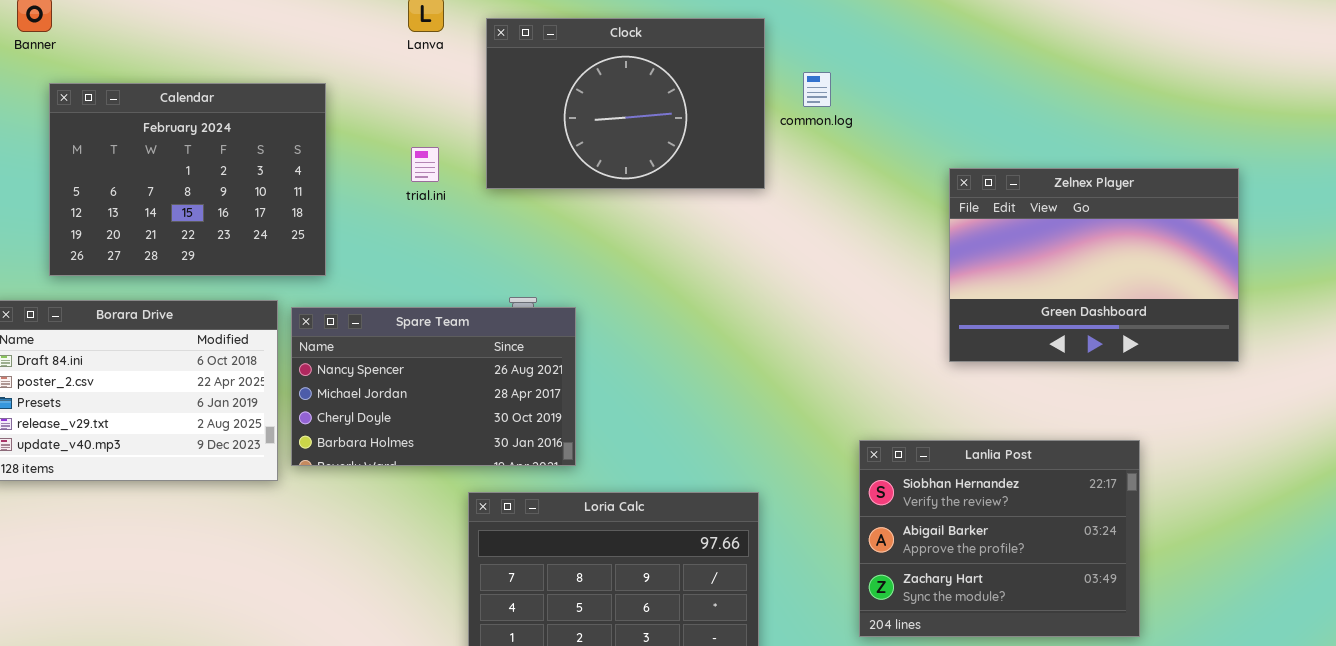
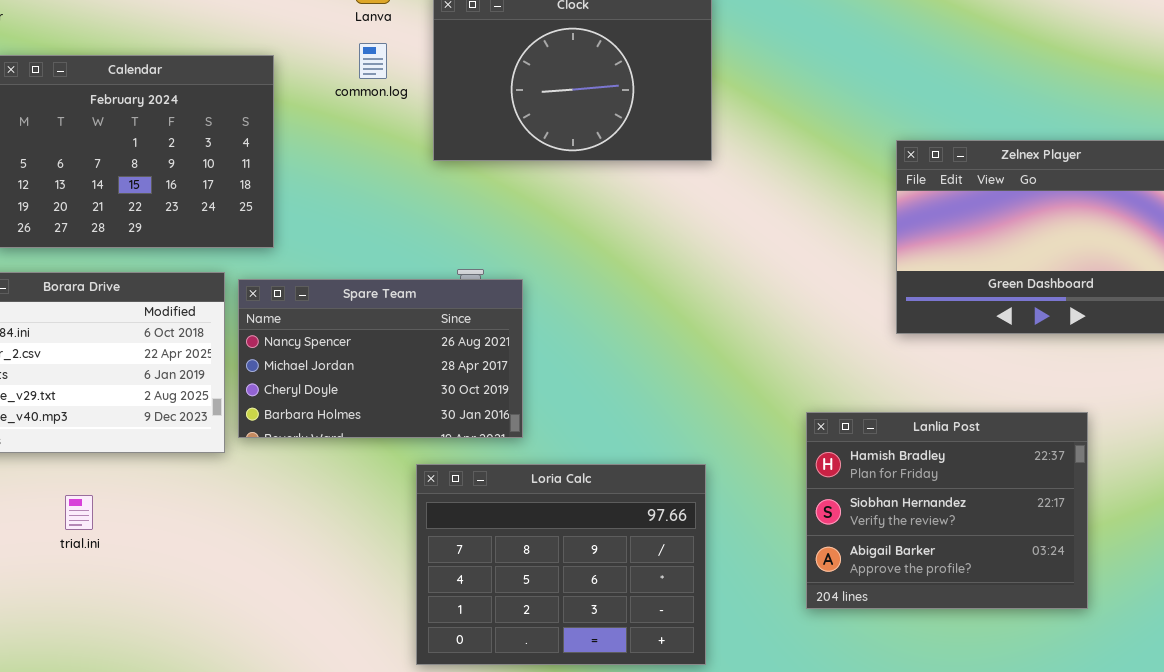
common.log: [803,72,831,107] -> [359,43,387,79], moved
trial.ini: [411,147,439,182] -> [65,495,93,530], moved
Lanlia Post: [859,440,1140,637] -> [806,412,1088,609], scrolled up 1 row

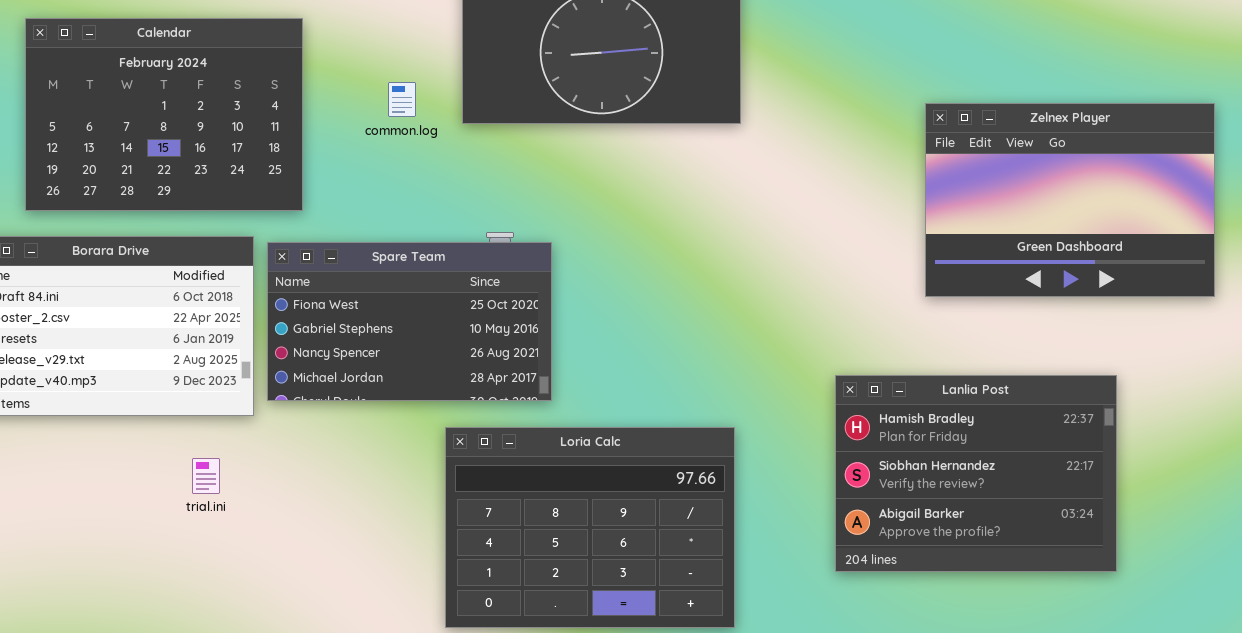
common.log: [359,43,387,79] -> [388,82,416,117], moved
Spare Team: [238,279,523,438] -> [267,242,552,401], scrolled up 2 rows
trial.ini: [65,495,93,530] -> [192,458,220,494], moved

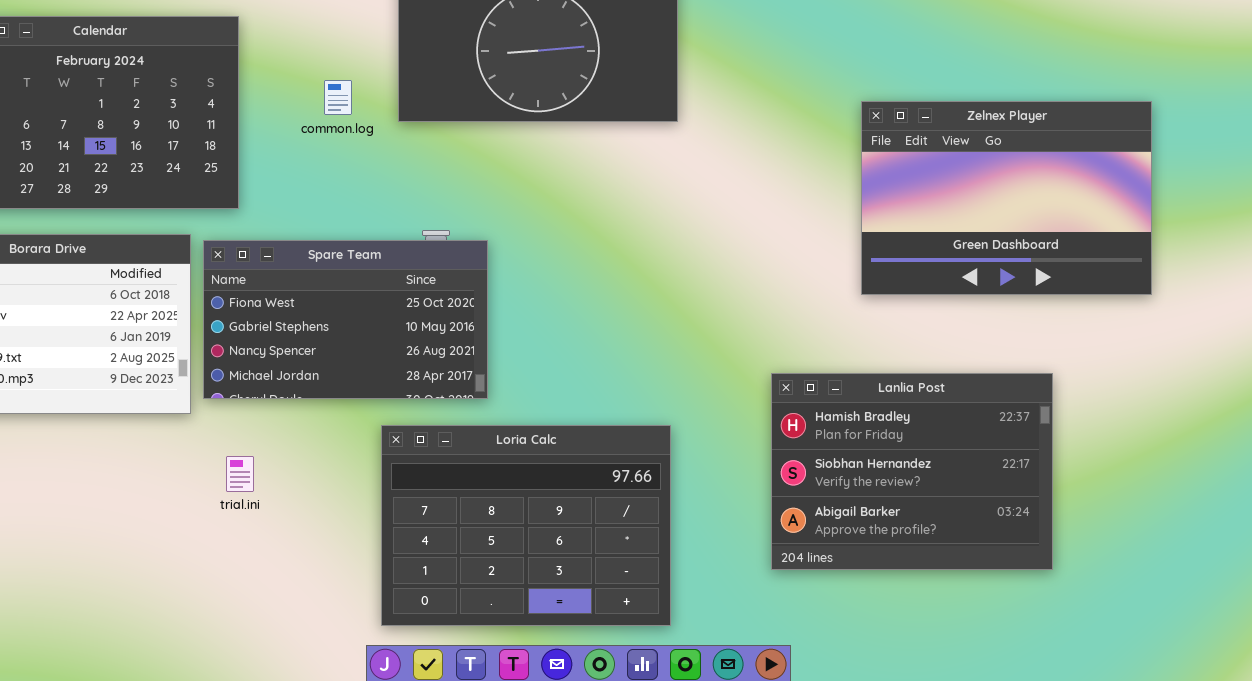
trial.ini: [192,458,220,494] -> [226,456,254,492], moved

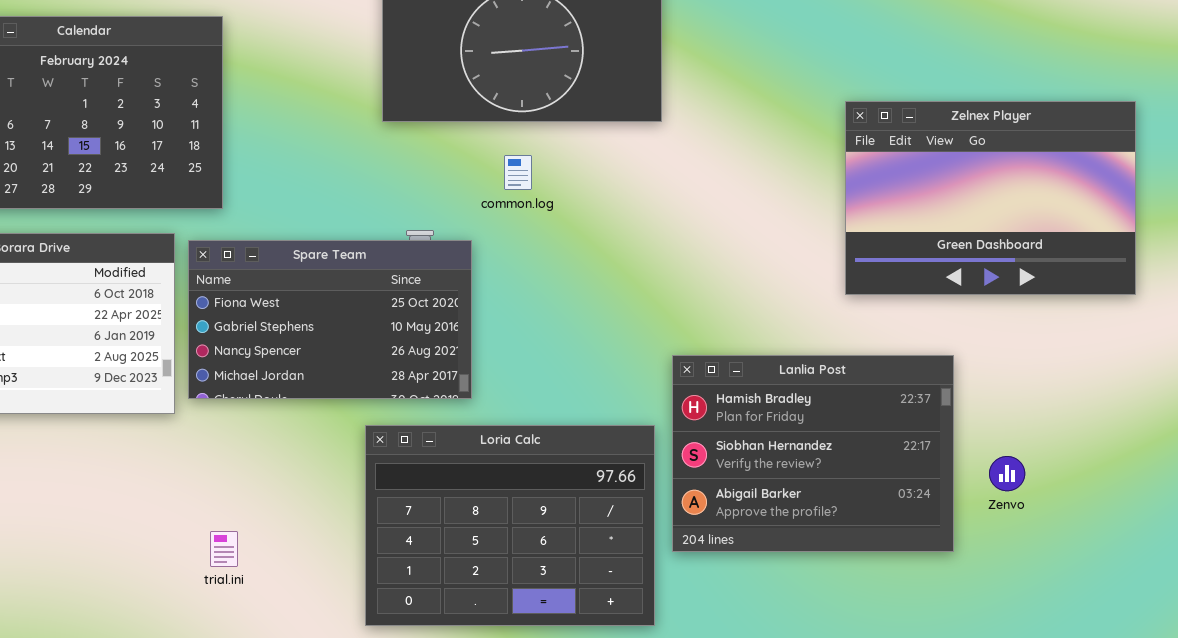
common.log: [324,80,352,115] -> [504,155,532,190], moved
Lanlia Post: [771,373,1053,570] -> [672,355,954,552], moved
trial.ini: [226,456,254,492] -> [210,531,238,567], moved

